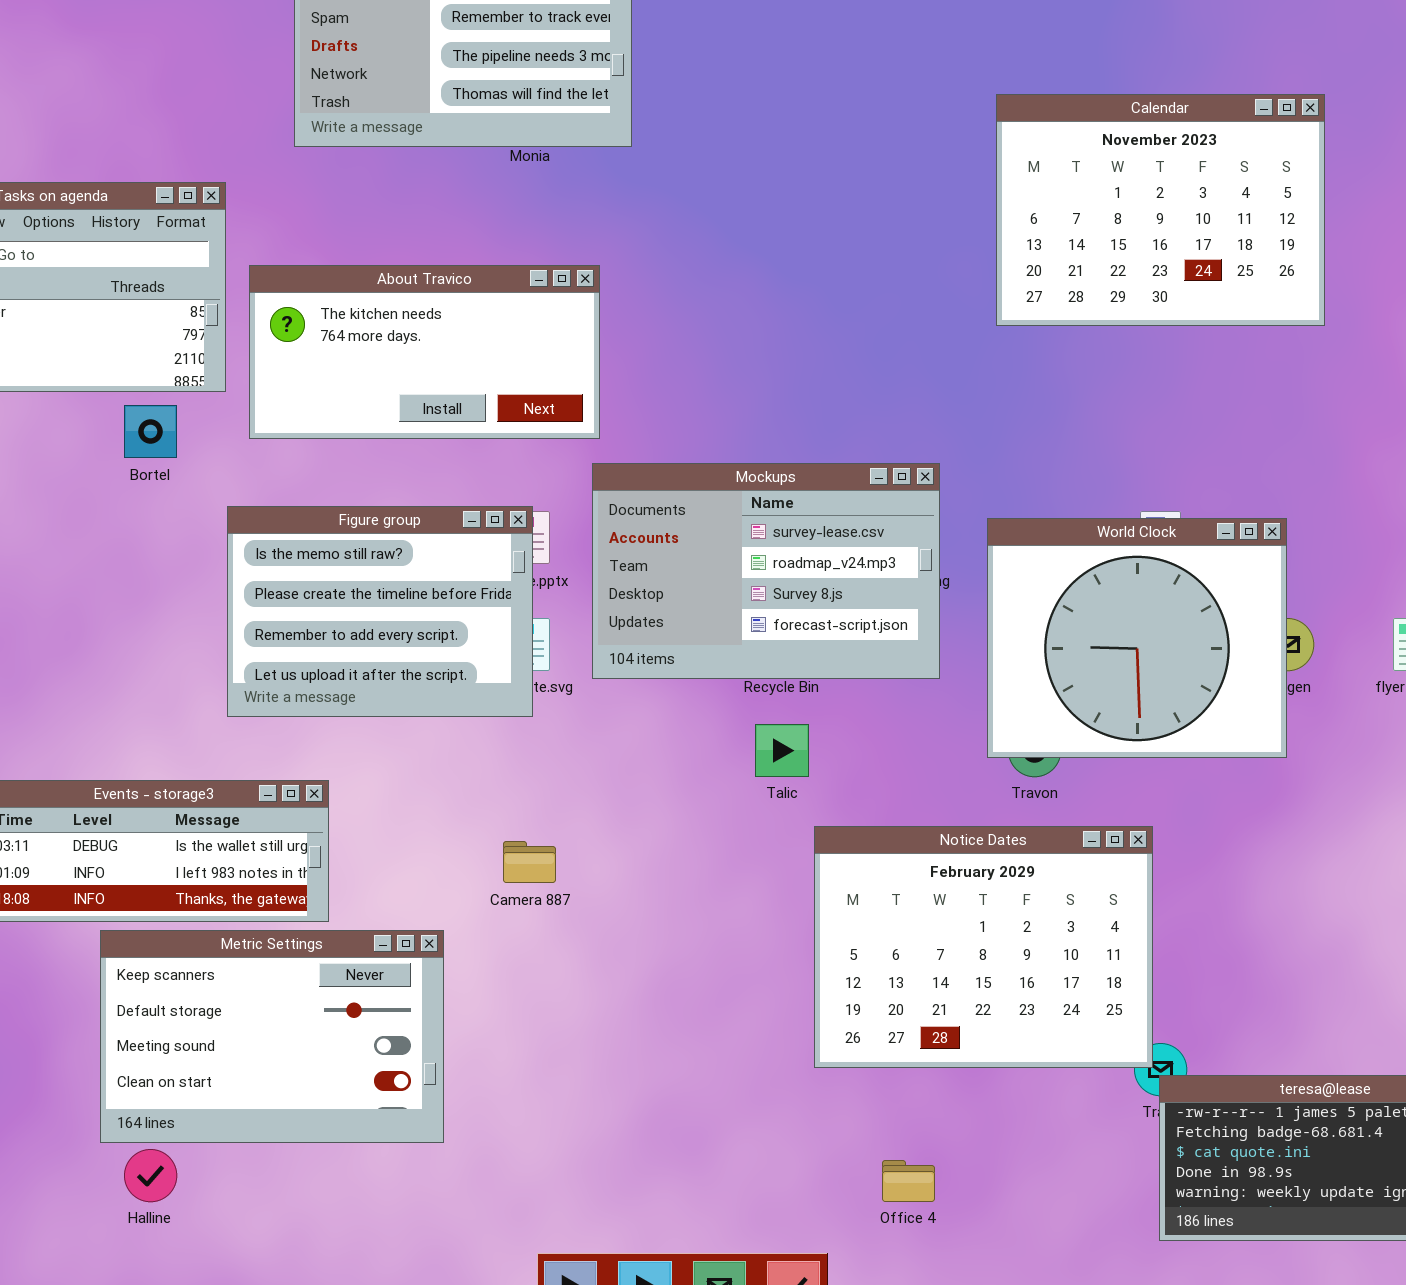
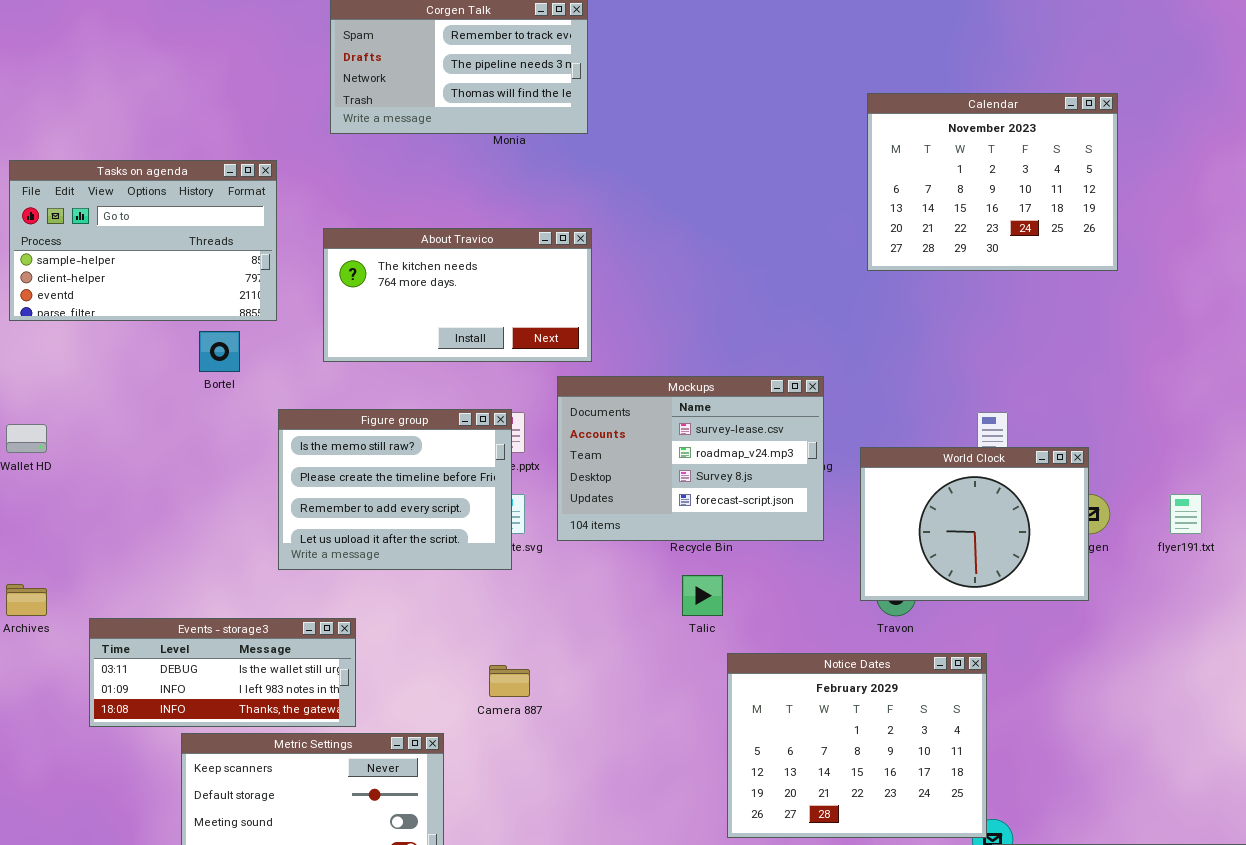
About Travico: [249,265,600,439] -> [323,228,592,362], moved
World Clock: [987,518,1287,758] -> [860,447,1089,601], resized

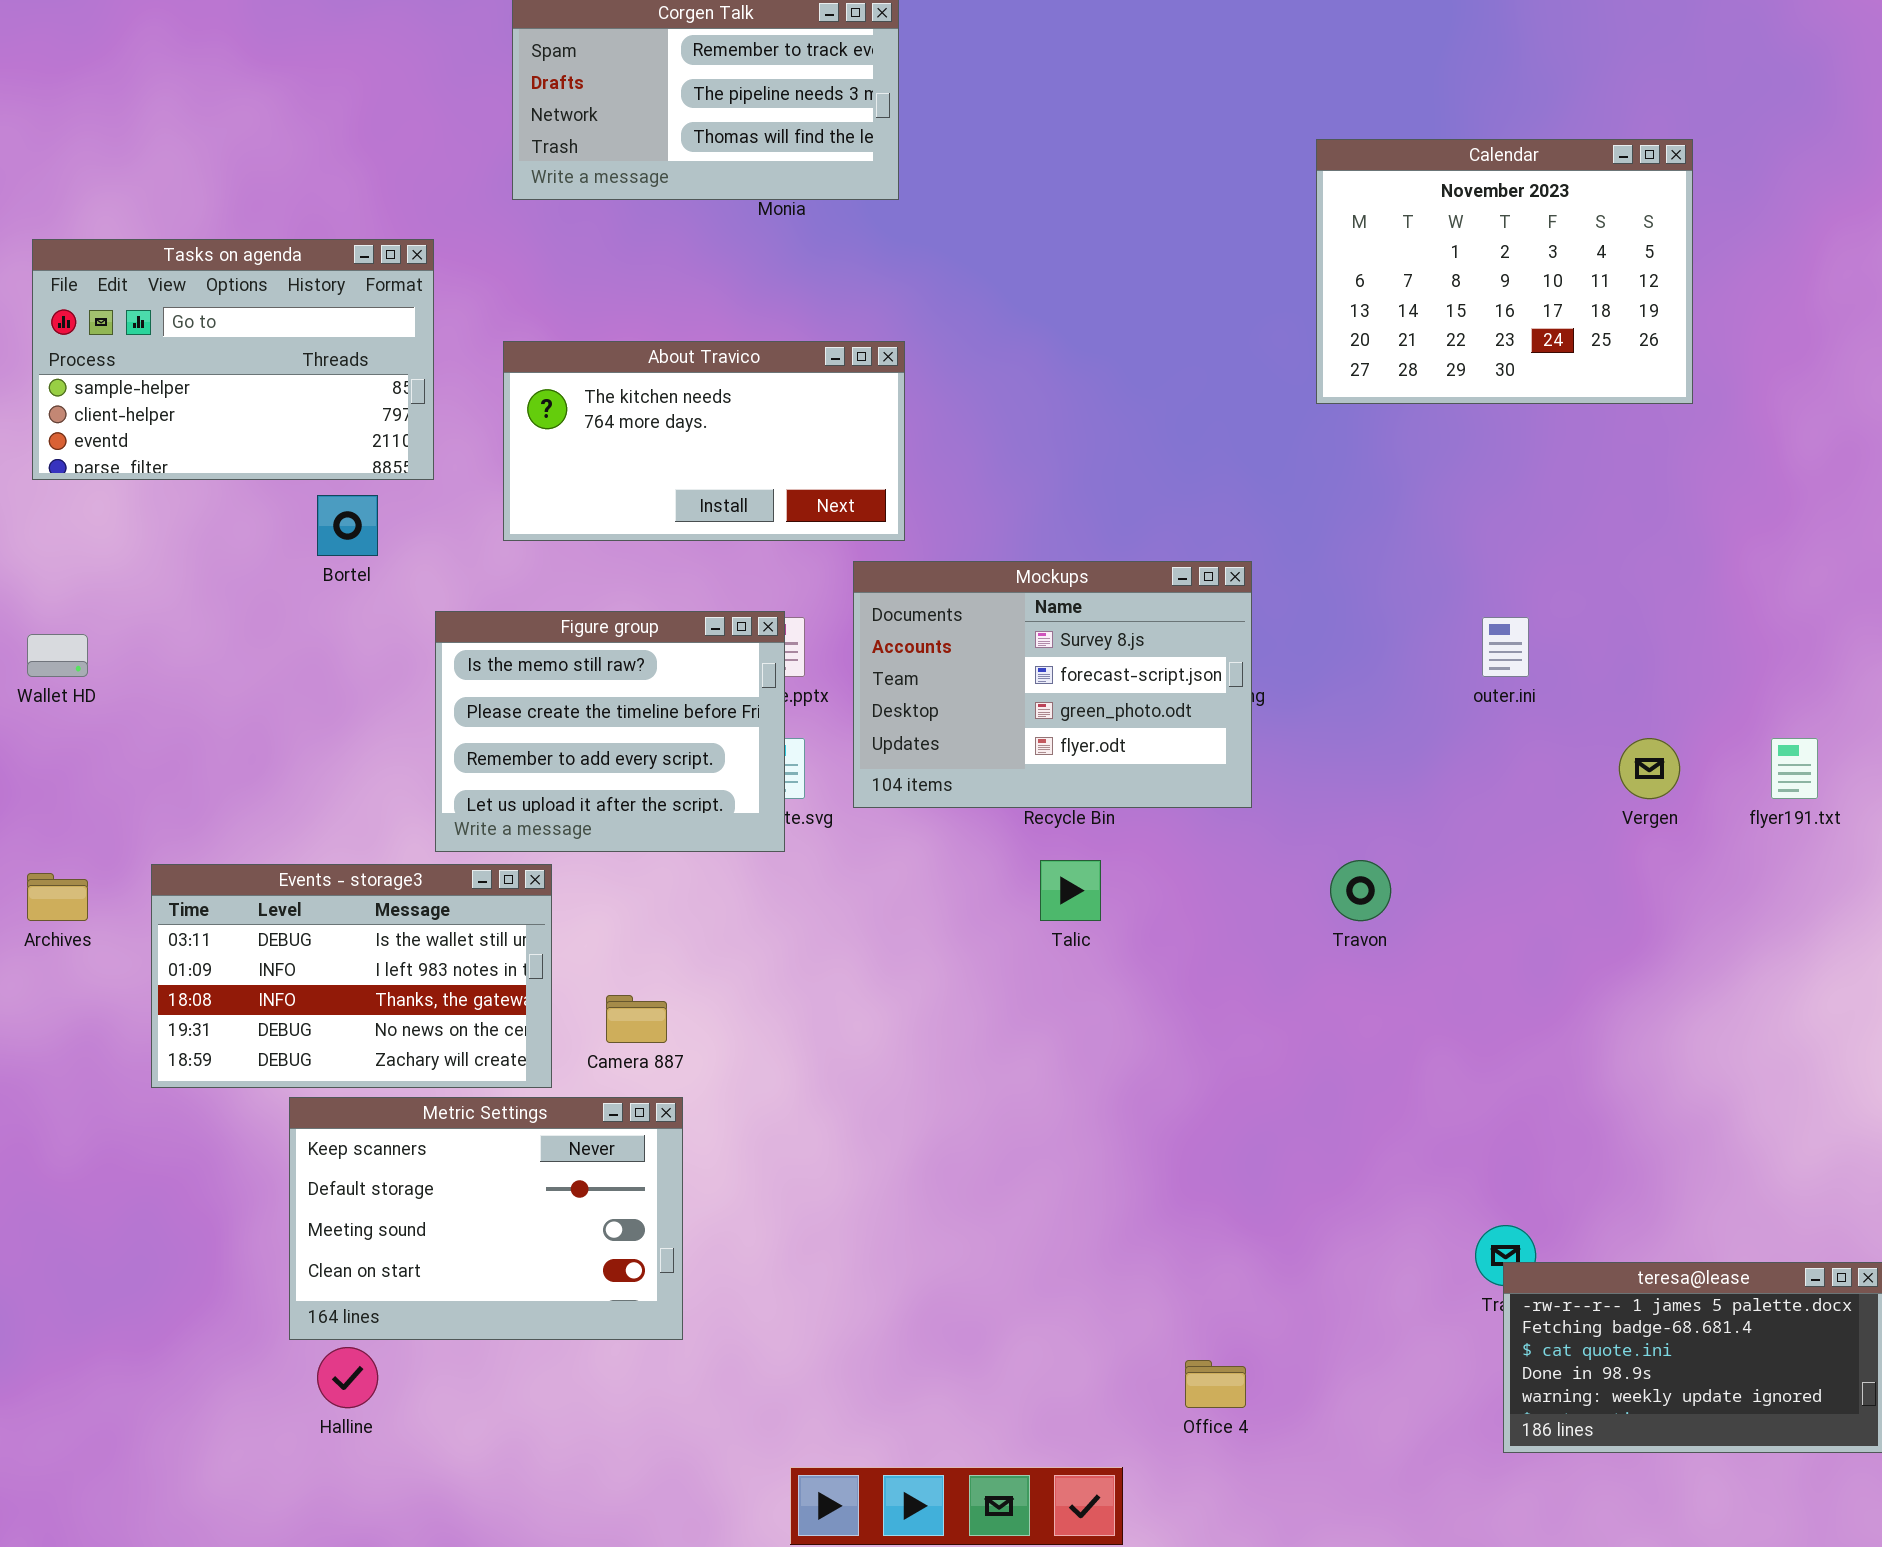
Mockups: [557,376,824,541] -> [853,561,1252,808], scrolled down 2 rows
World Clock: [860,447,1089,601] -> none, closed
Events - storage3: [89,618,356,727] -> [151,864,552,1088], resized
Notice Dates: [727,653,987,838] -> none, closed
Camera 887: [489,665,530,697] -> [606,995,667,1043], moved

